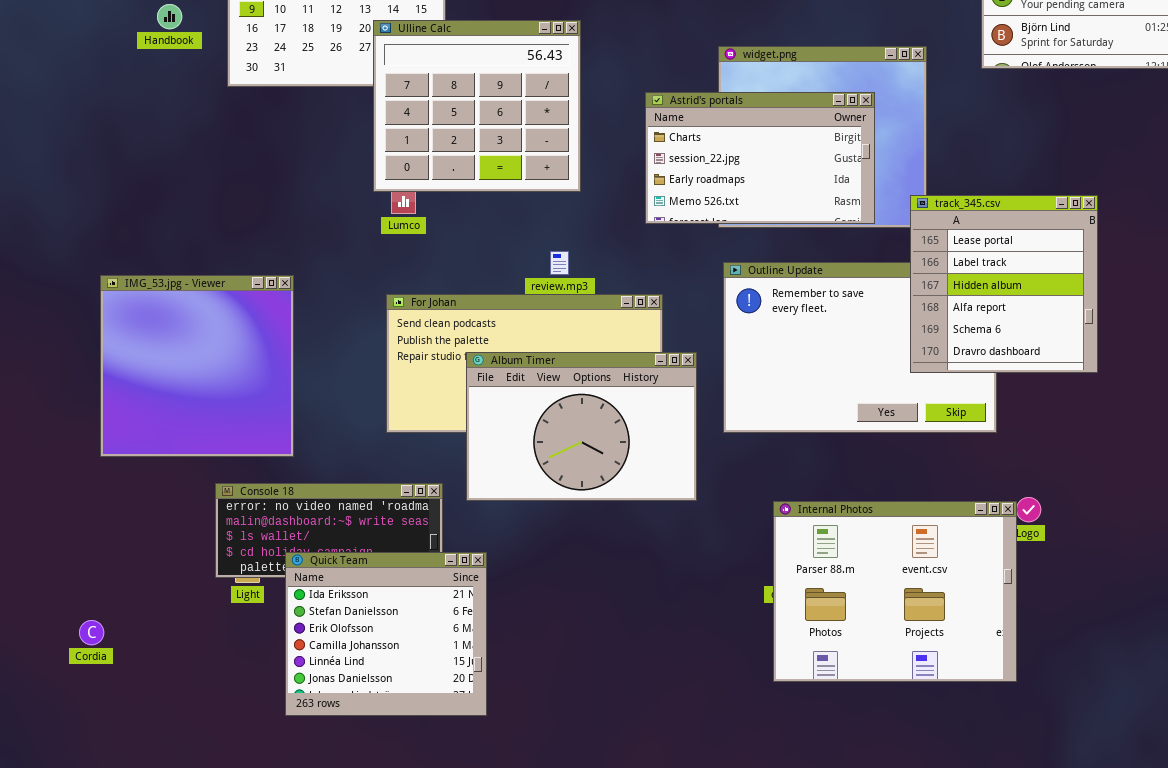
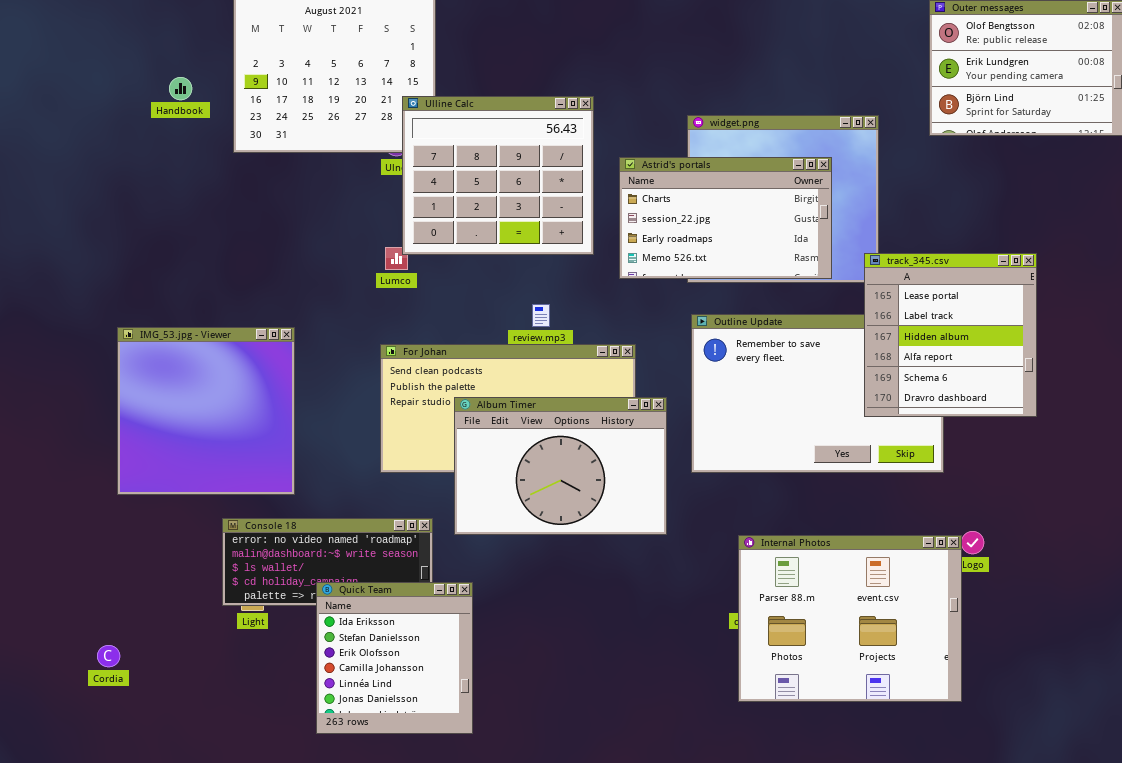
Ulline Calc: [373,20,581,192] -> [402,96,594,255], moved
Quick Team: [285,552,487,716] -> [316,582,473,734], resized

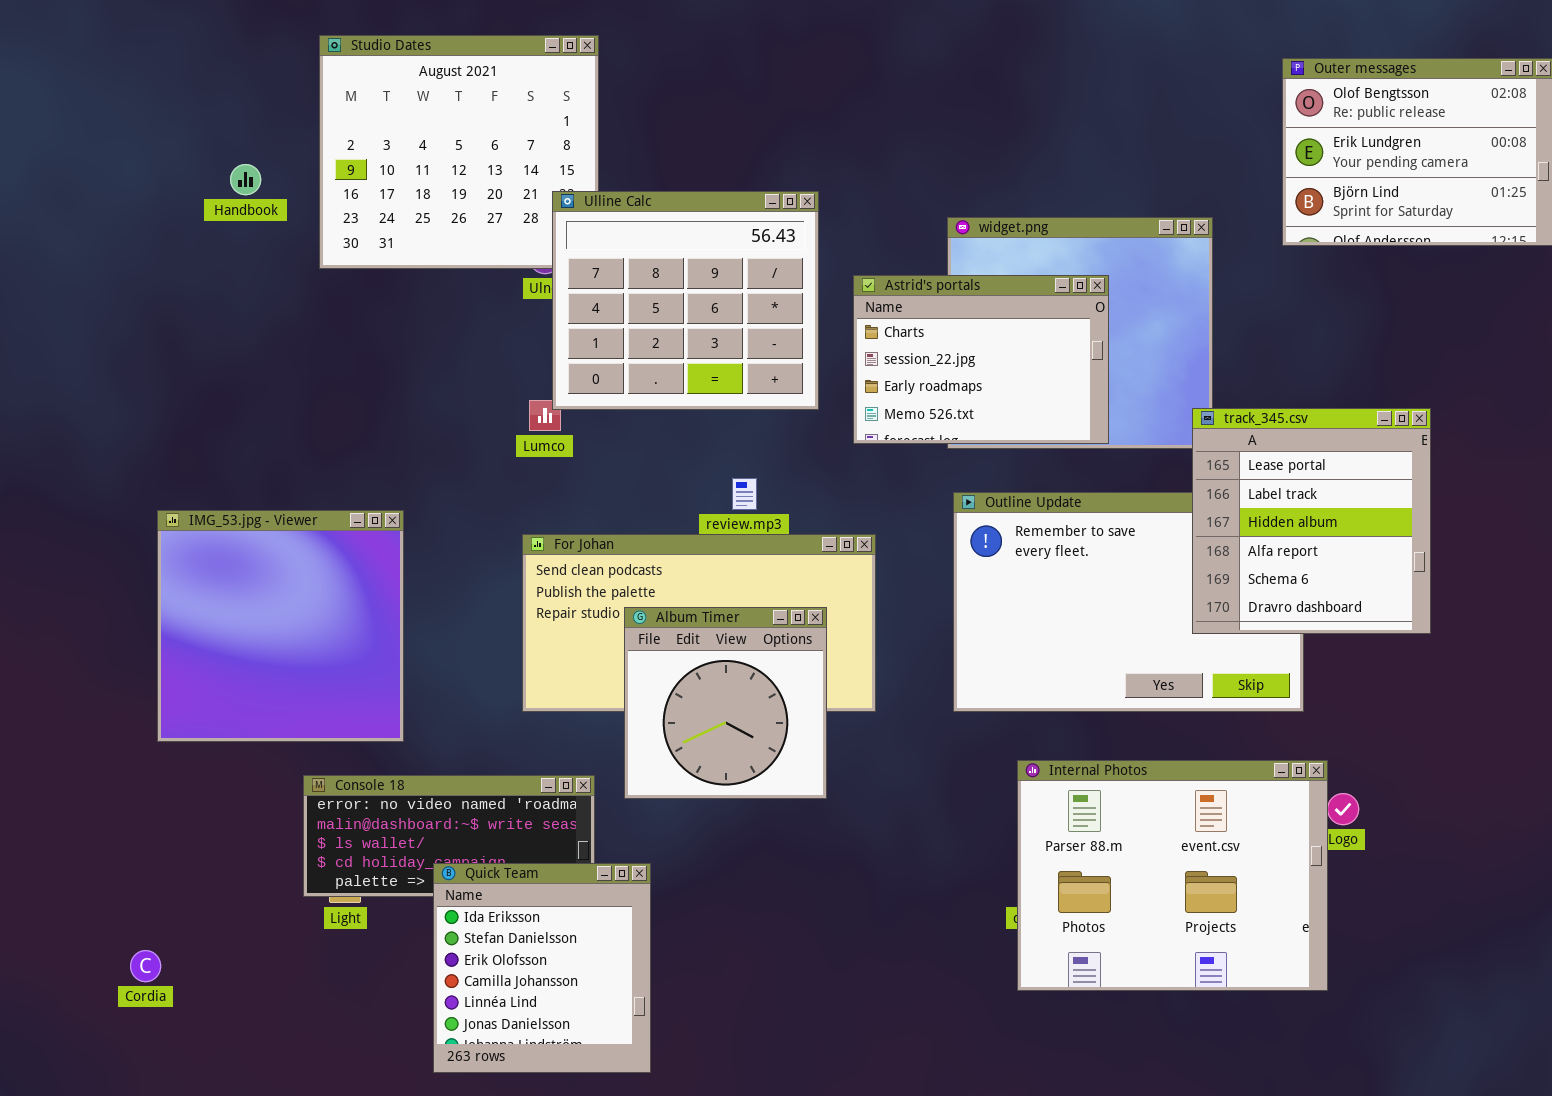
Astrid's portals: [619,157,832,279] -> [853,275,1109,444], resized
Album Timer: [454,397,667,535] -> [624,607,827,799], resized
Internal Photos: [738,535,962,702] -> [1017,760,1328,991], moved

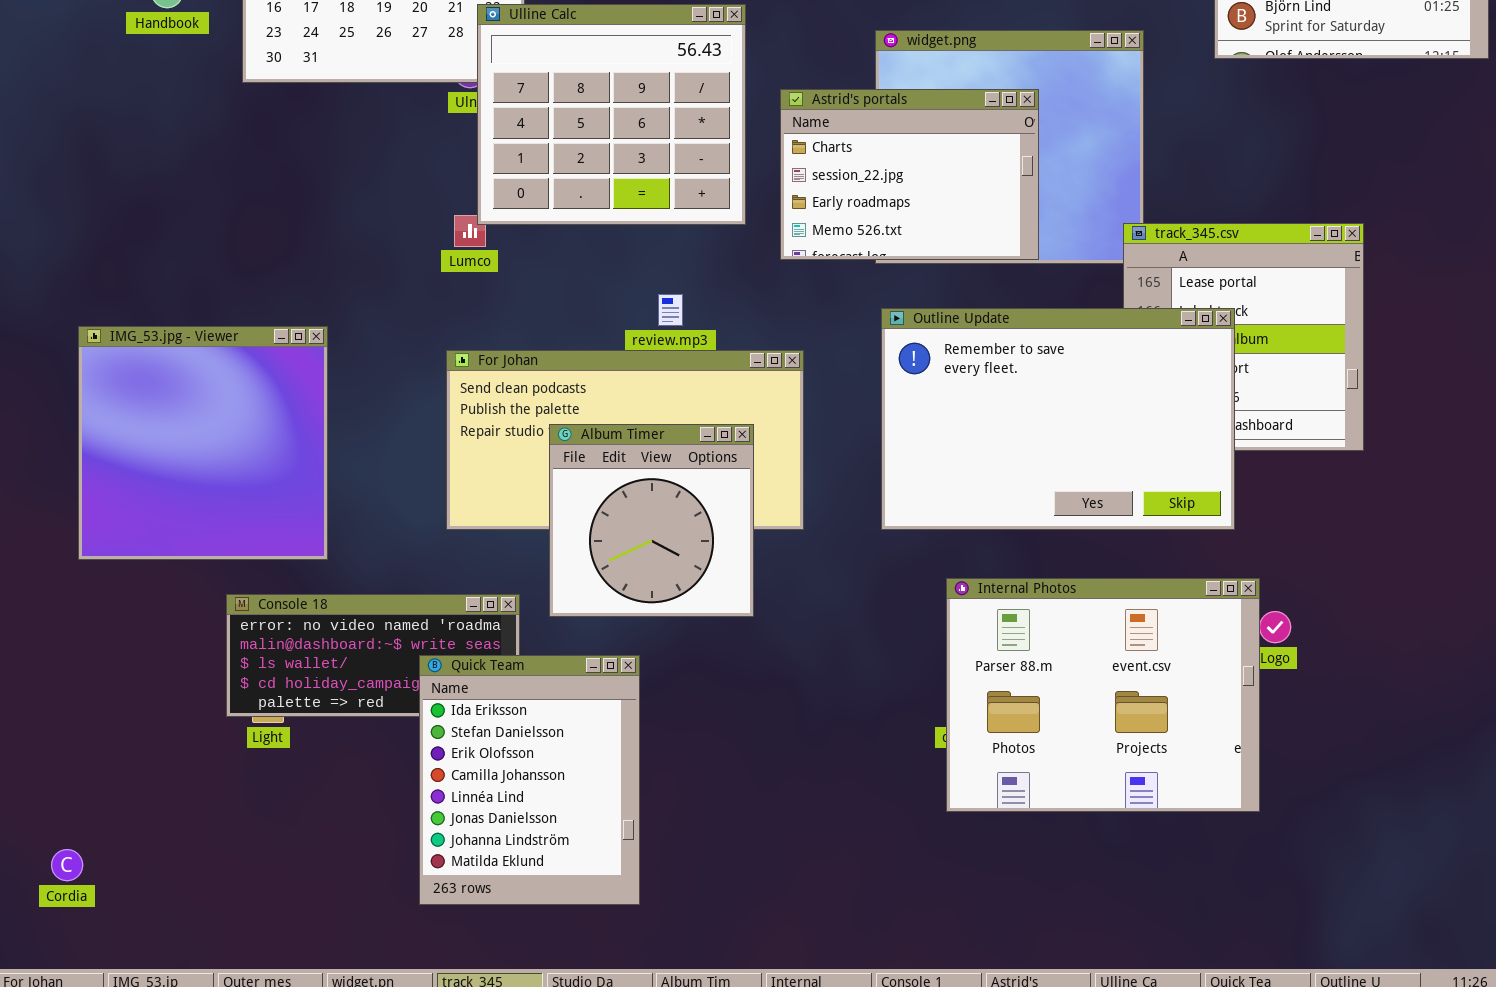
Outline Update: [953,492,1304,712] -> [881,308,1235,530], raised
Quick Team: [433,863,651,1073] -> [419,655,640,905], moved, resized
Cordia: [130,950,161,982] -> [51,849,83,881], moved

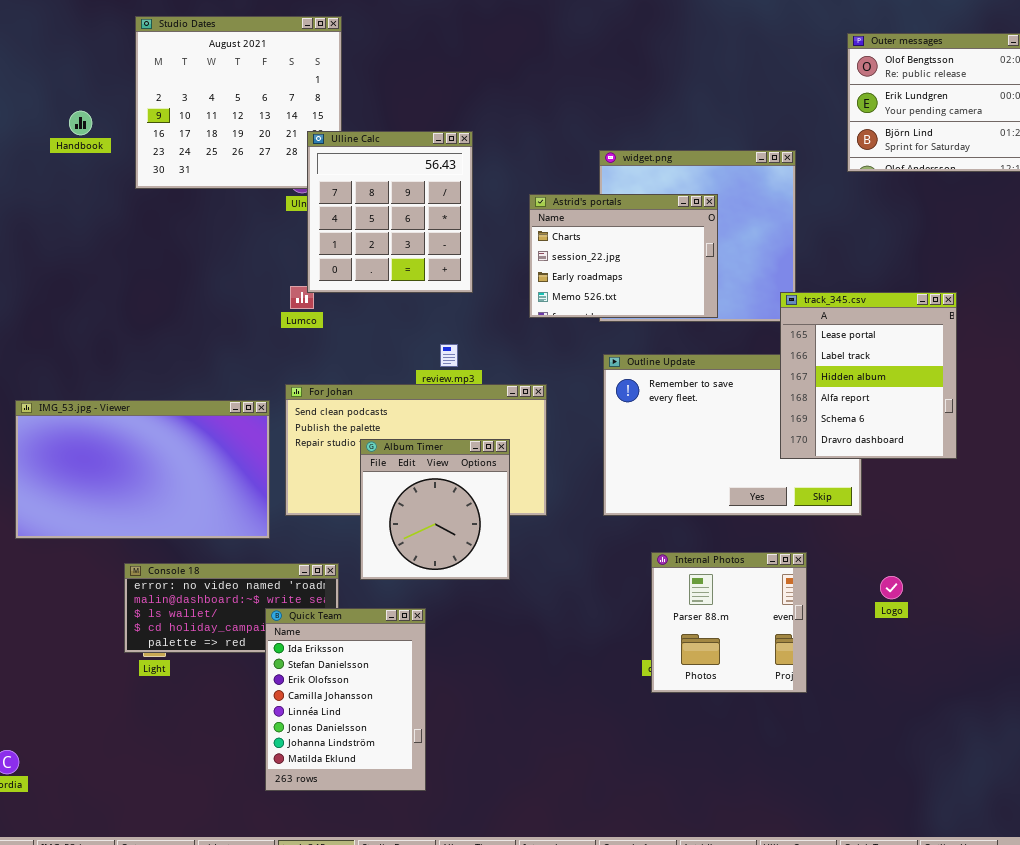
Ulline Calc: [477,4,746,225] -> [307,131,473,293], resized
track_345.csv: [1123,223,1364,451] -> [780,292,957,459], raised
IMG_53.jpg - Viewer: [78,326,328,560] -> [15,400,270,539], resized
Internal Photos: [946,578,1260,812] -> [651,552,807,693], resized

